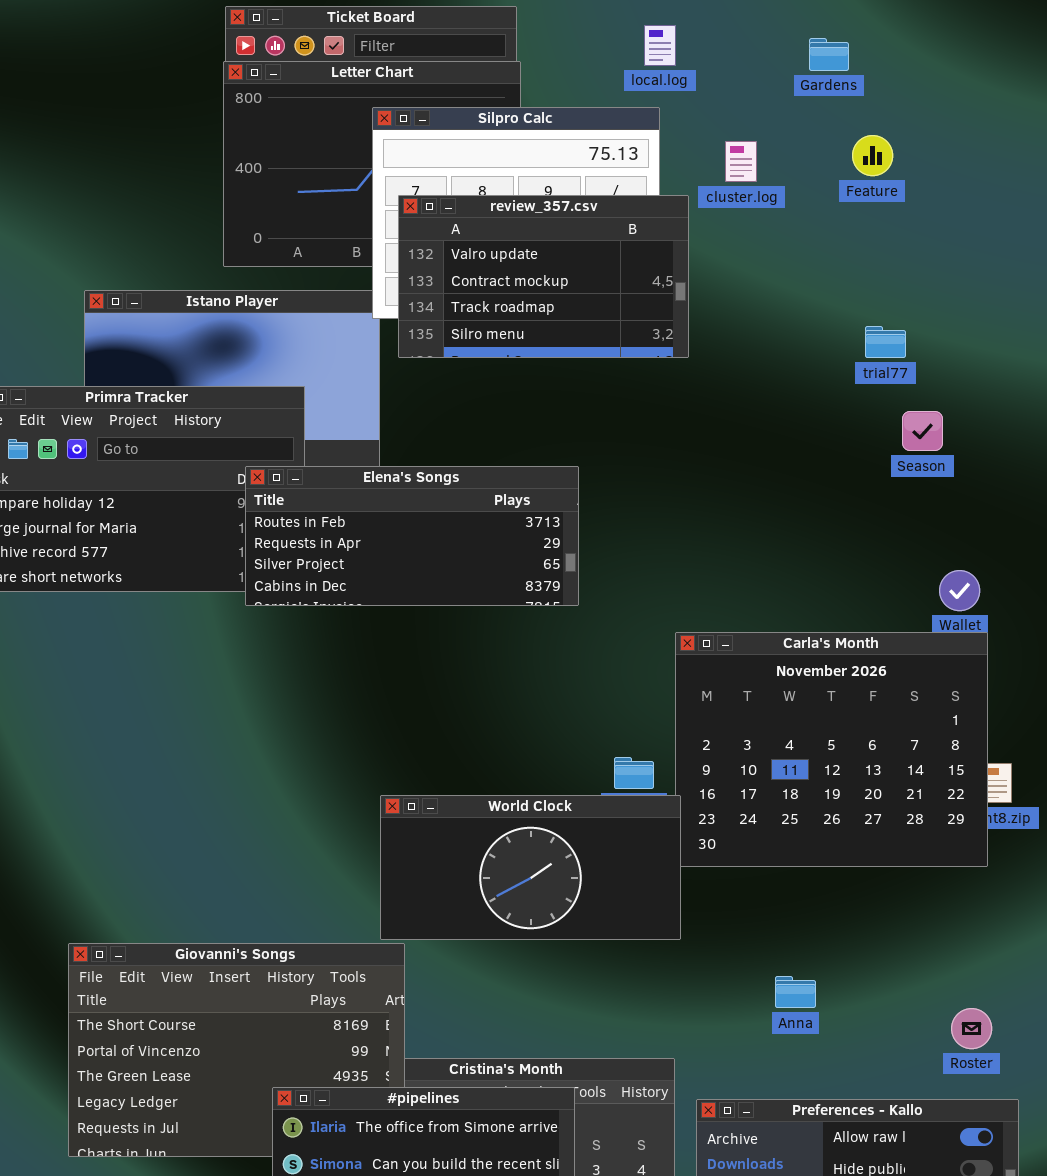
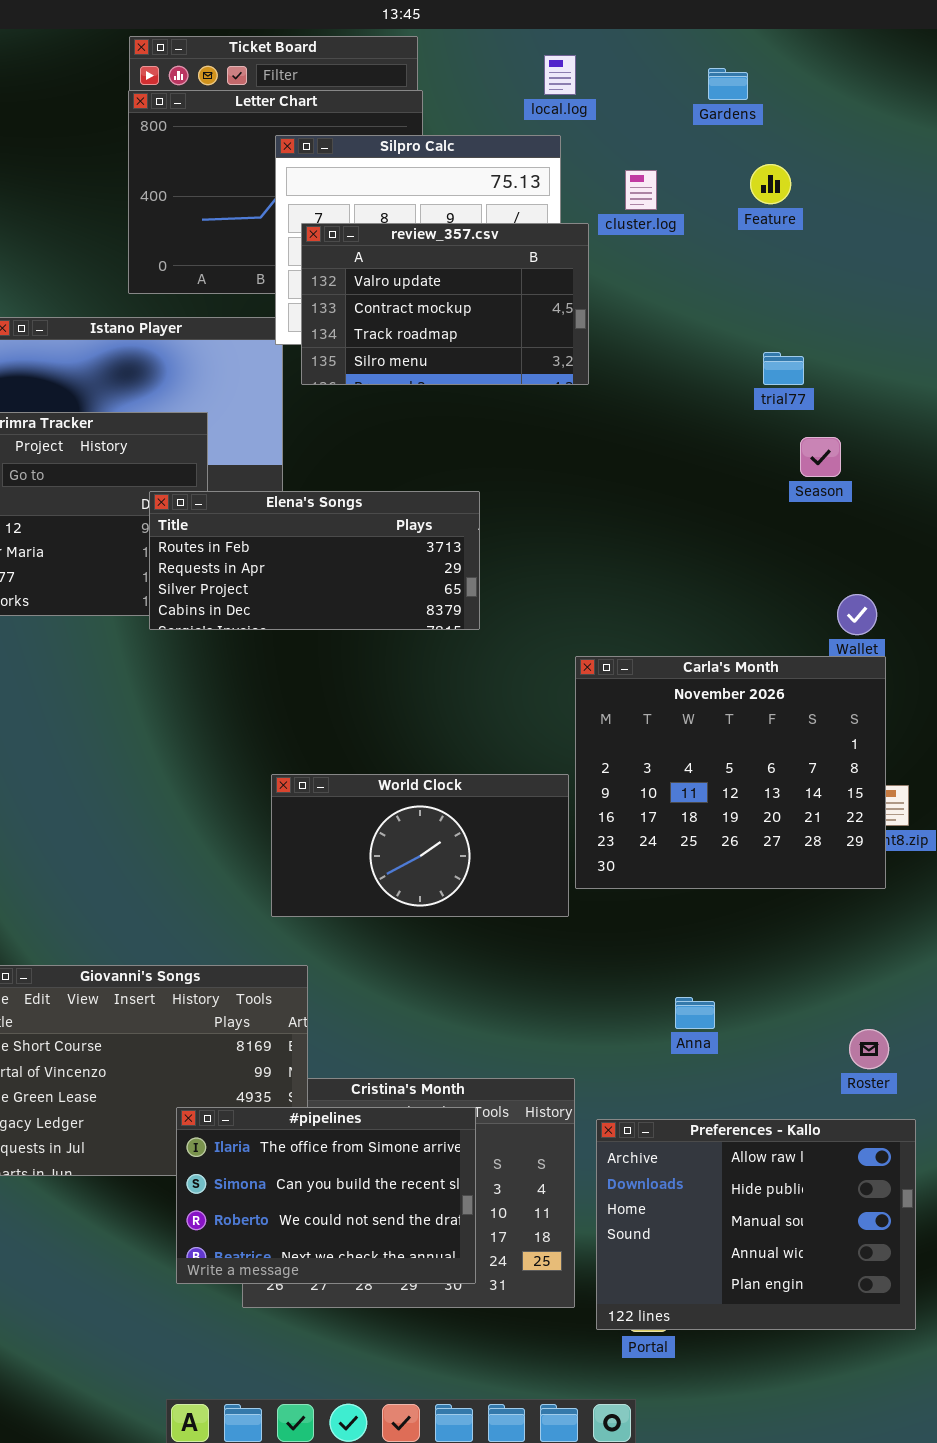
World Clock: [380,795,681,940] -> [271,774,569,917], moved

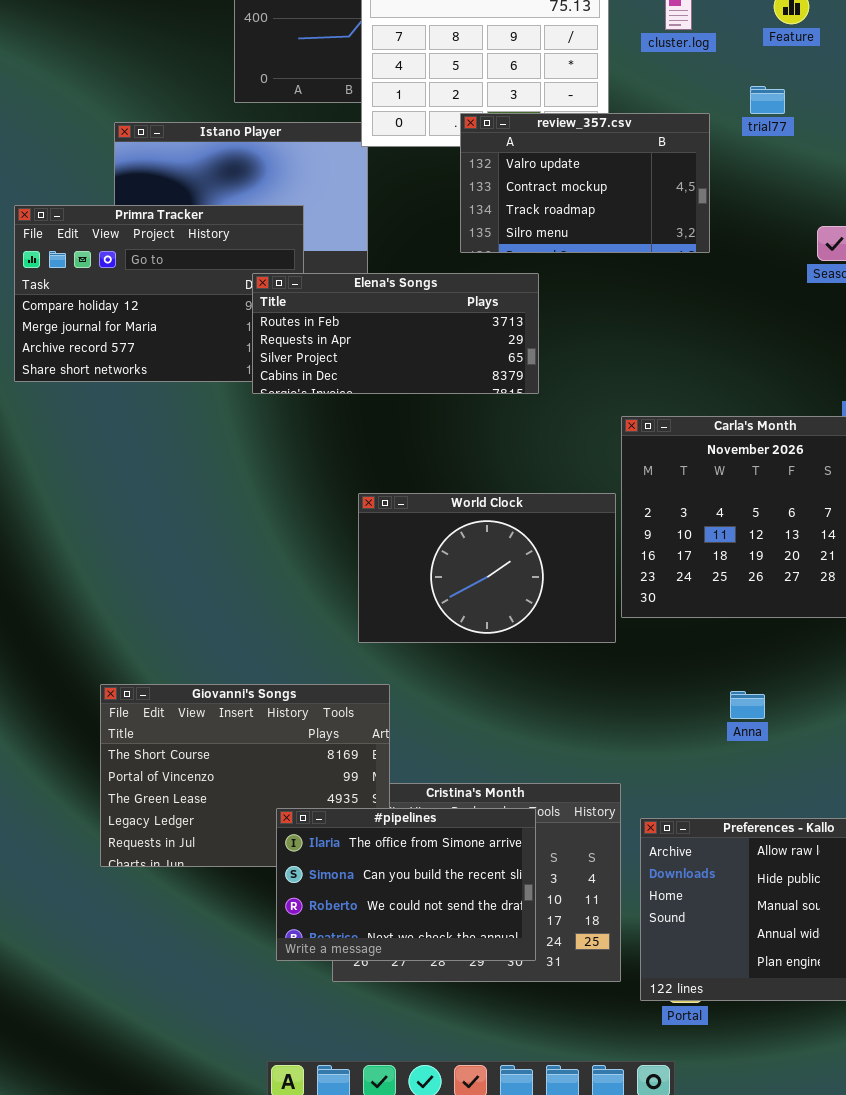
review_357.csv: [301,223,589,385] -> [460,113,710,253], moved
trial77: [763,352,804,385] -> [750,86,785,114], moved
World Clock: [271,774,569,917] -> [358,493,616,643], resized
Anna: [675,997,715,1029] -> [730,691,765,719], moved

